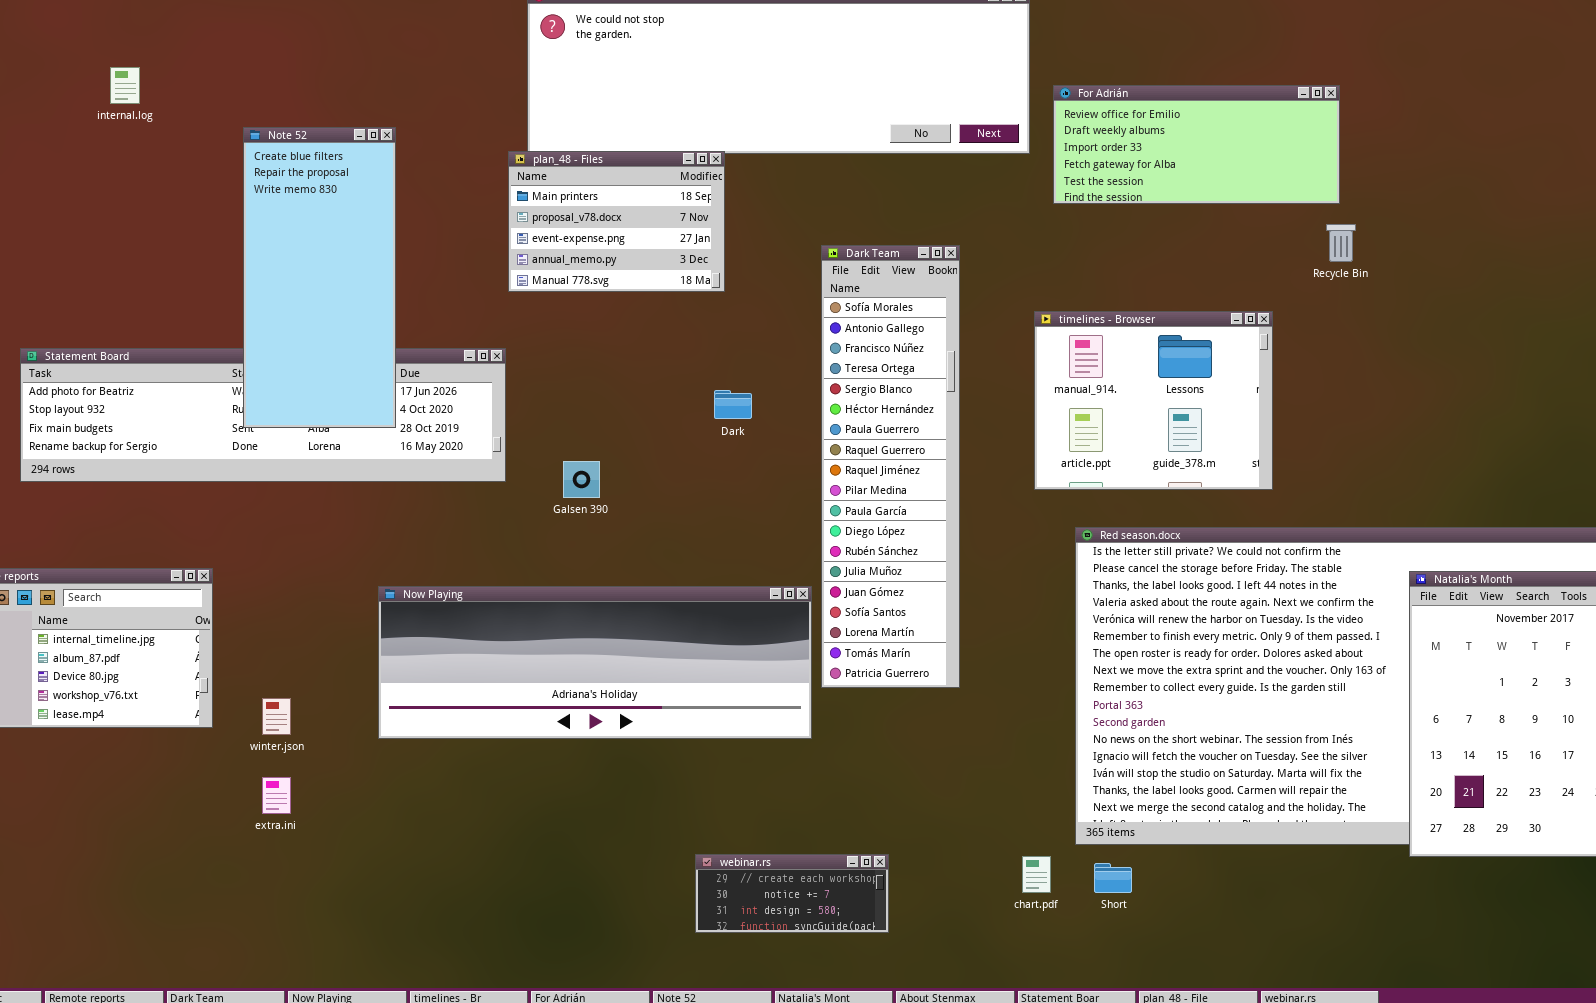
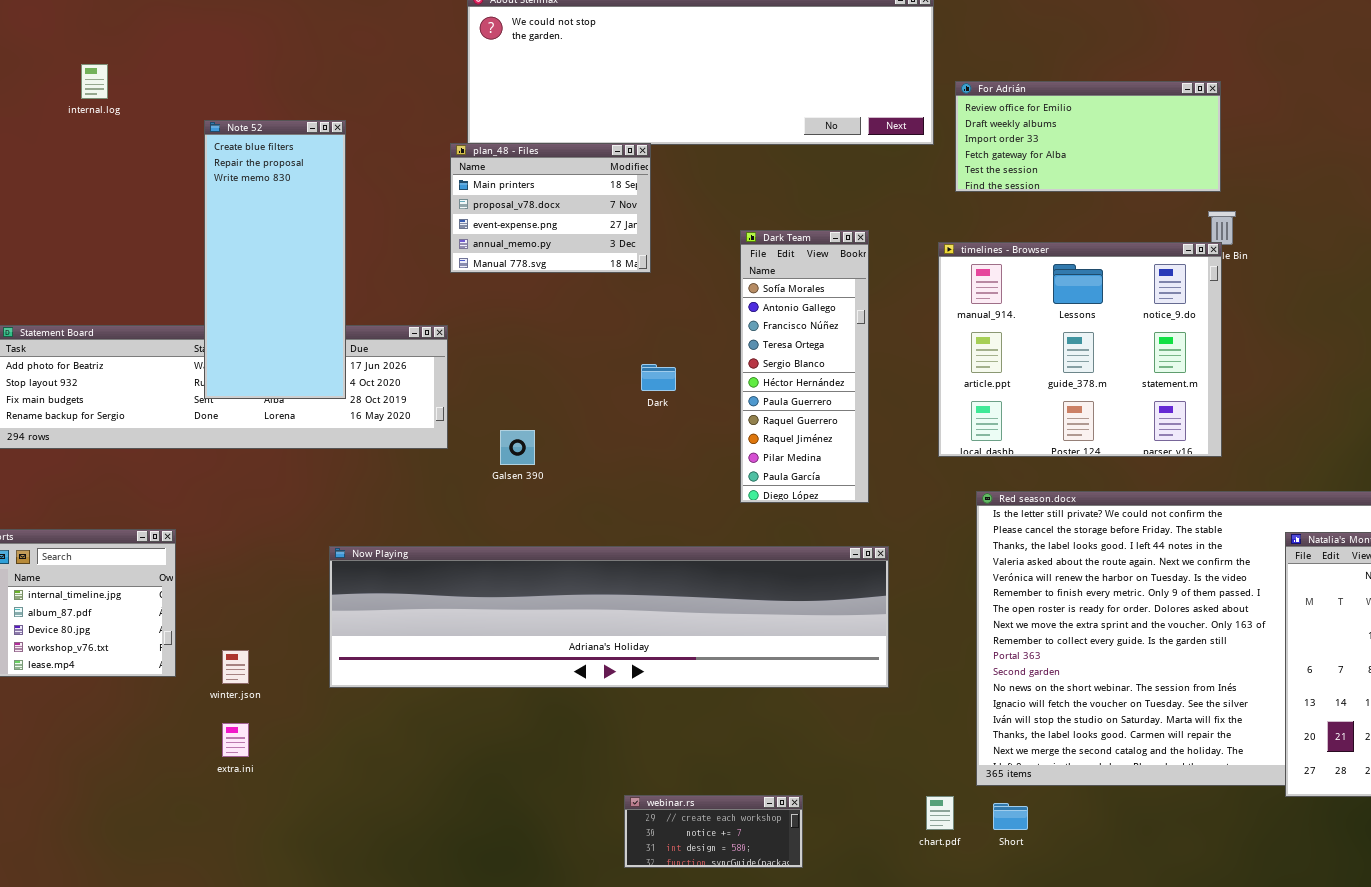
Dark Team: [821,245,960,688] -> [740,230,869,503], resized
timelines - Browser: [1034,311,1273,490] -> [938,242,1222,457], resized
Now Playing: [378,586,812,739] -> [329,546,889,688], resized

